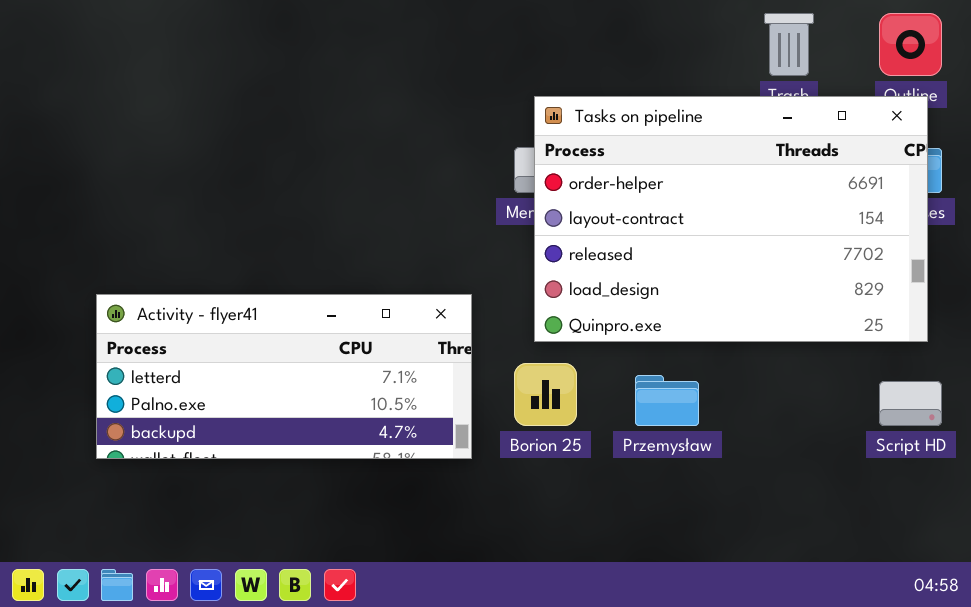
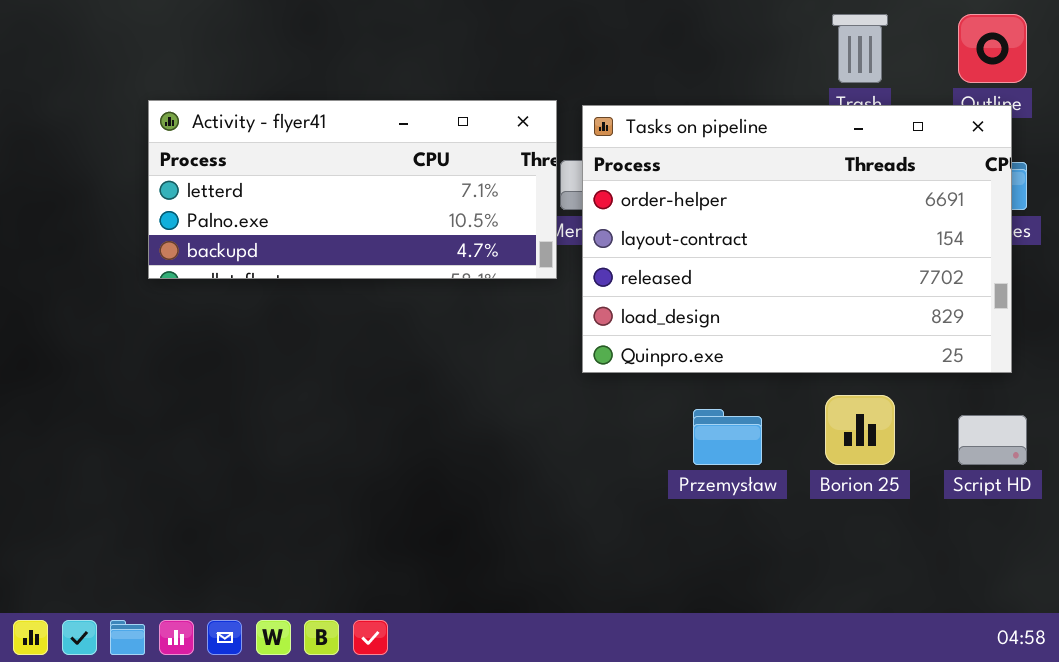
Activity - flyer41: [96,294,472,459] -> [148,100,557,279], moved
Borion 25: [514,363,577,426] -> [825,395,895,465], moved

